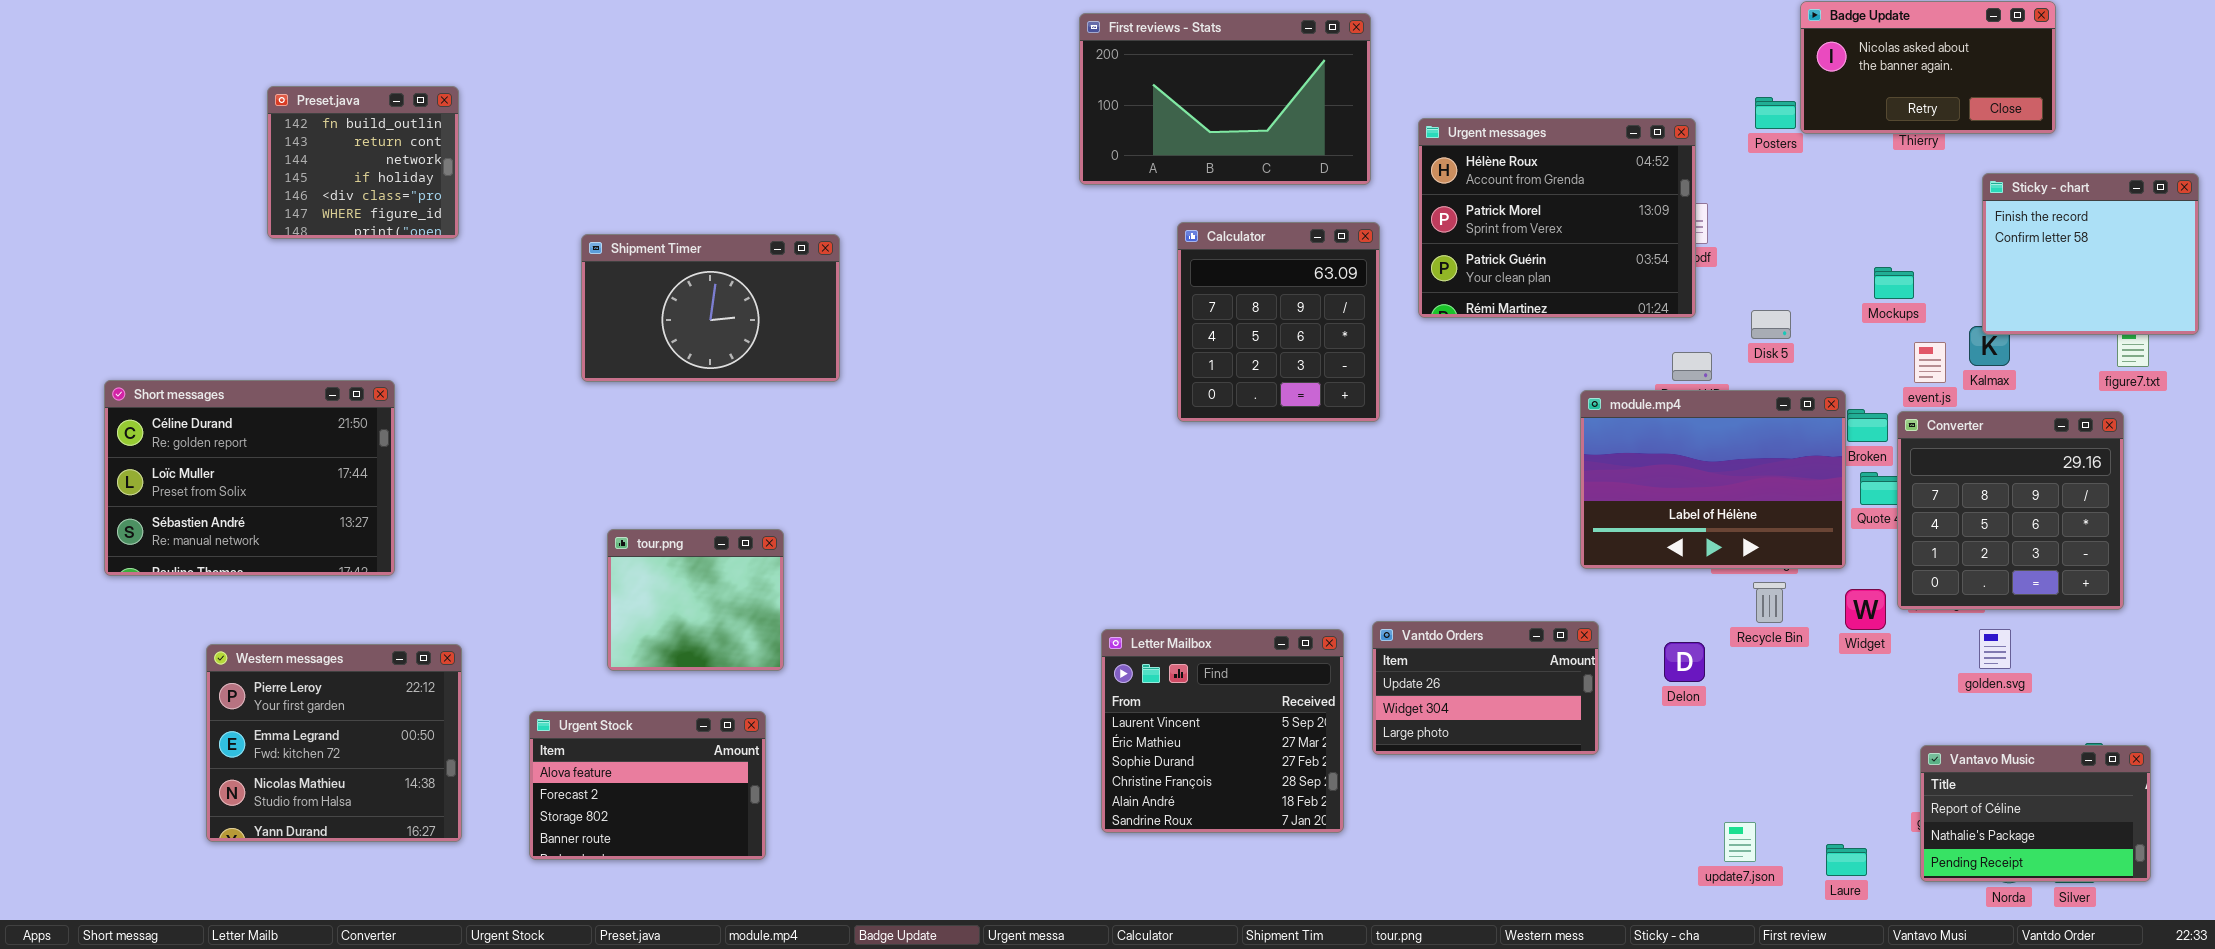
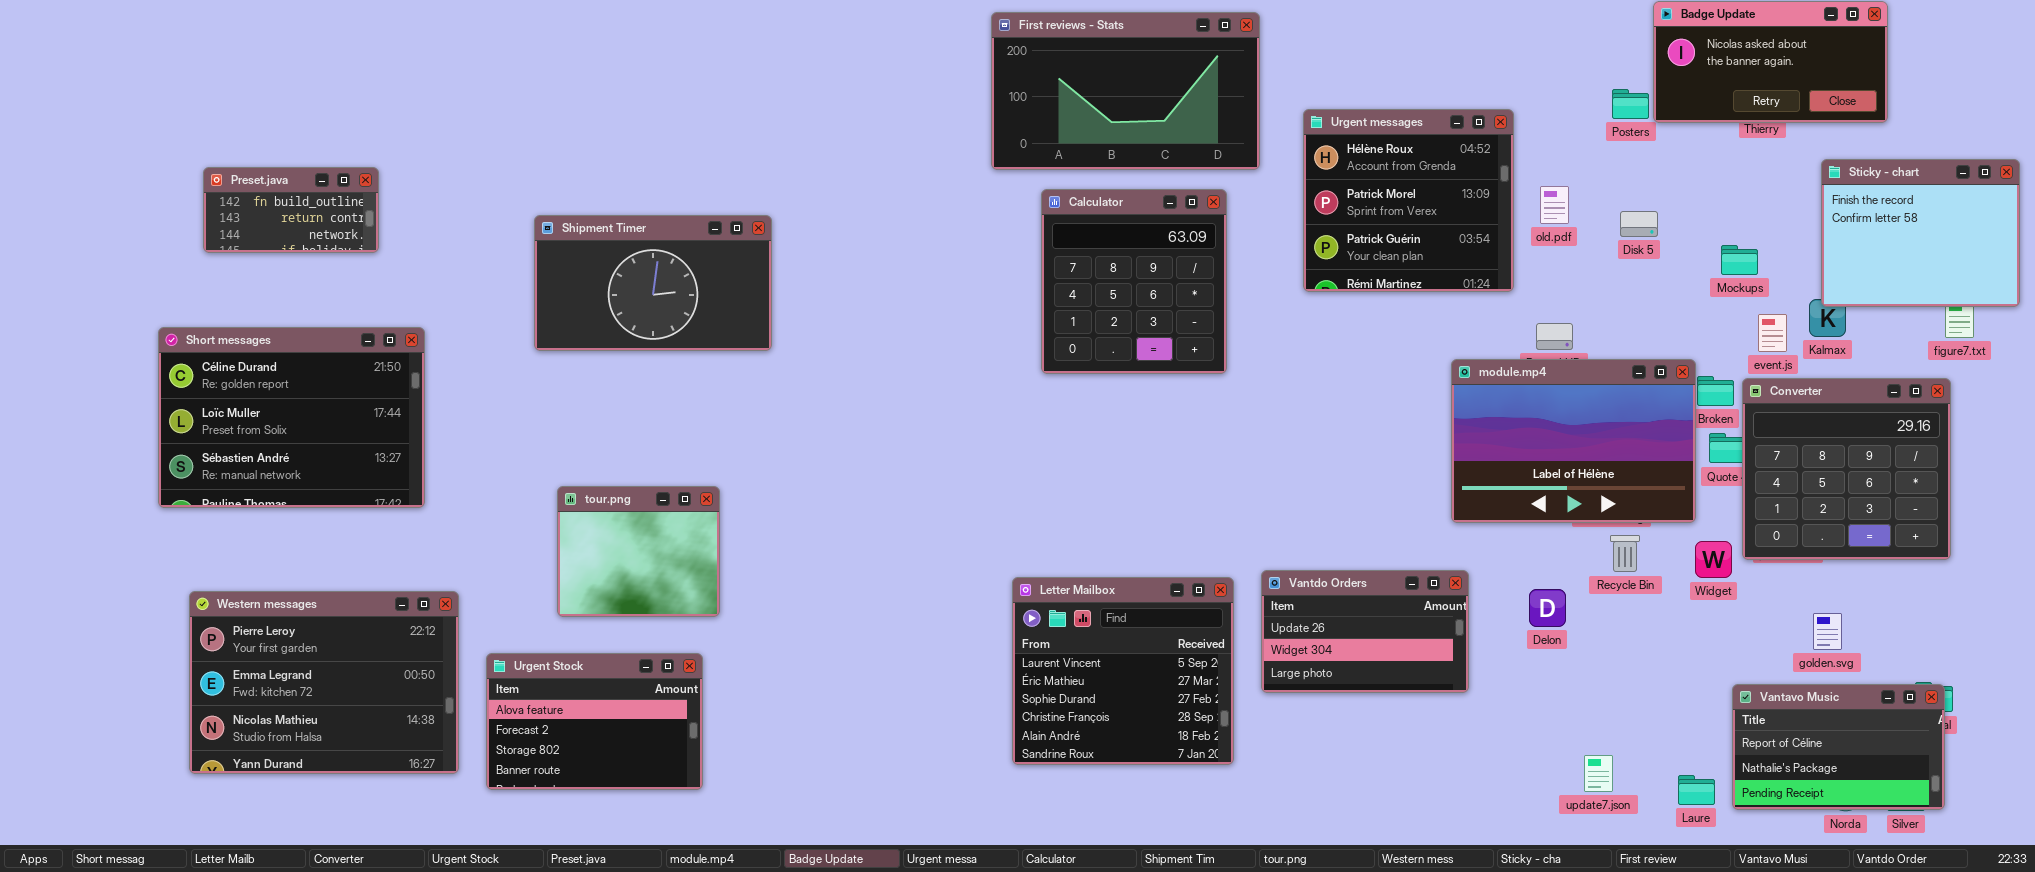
Preset.java: [267,86,459,239] -> [203,167,379,253], moved, resized
Urgent messages: [1418,118,1696,318] -> [1303,109,1514,292], resized
Calculator: [1177,222,1380,422] -> [1041,189,1227,374], moved
Disk 5: [1751,310,1791,339] -> [1620,211,1658,237], moved
Short messages: [104,380,395,576] -> [158,327,425,508], moved
golden.svg: [1979,629,2011,669] -> [1813,613,1842,650], moved
Western messages: [206,644,462,842] -> [189,591,459,774], resized
Vantavo Music: [1920,745,2151,882] -> [1732,684,1945,810], moved

